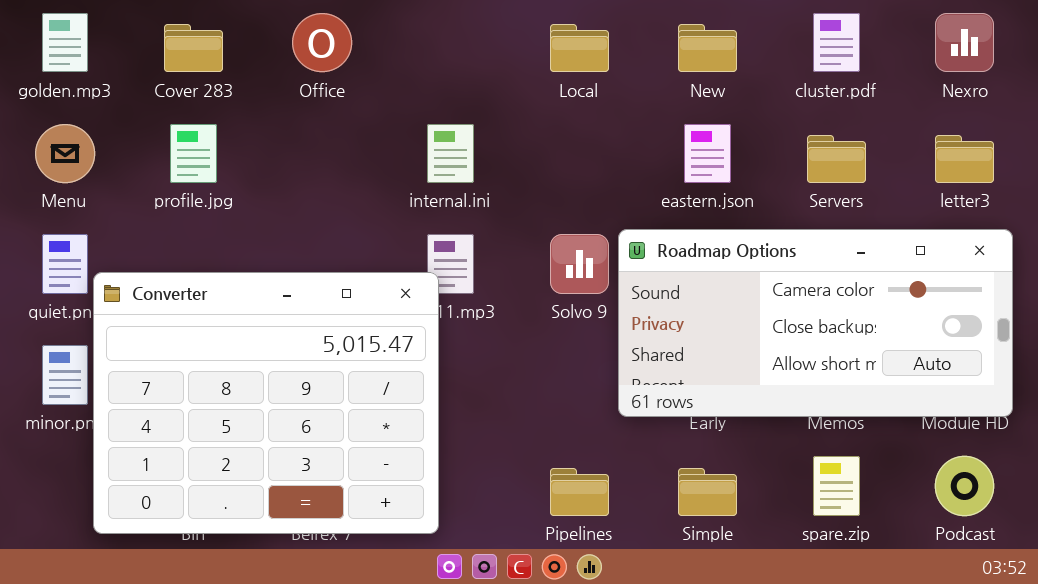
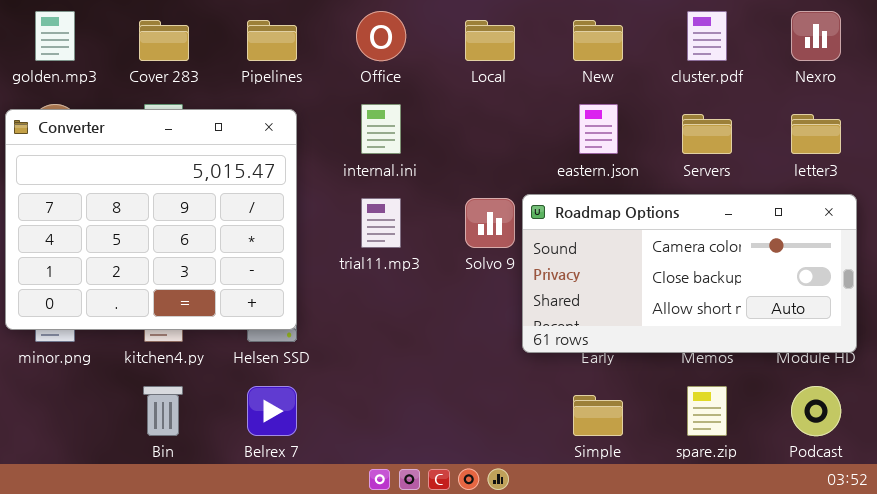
Office: [292,13,352,72] -> [356,11,406,61], moved
Converter: [93,272,439,534] -> [5,109,297,330], moved
Pipelines: [550,468,609,516] -> [247,20,297,61], moved

